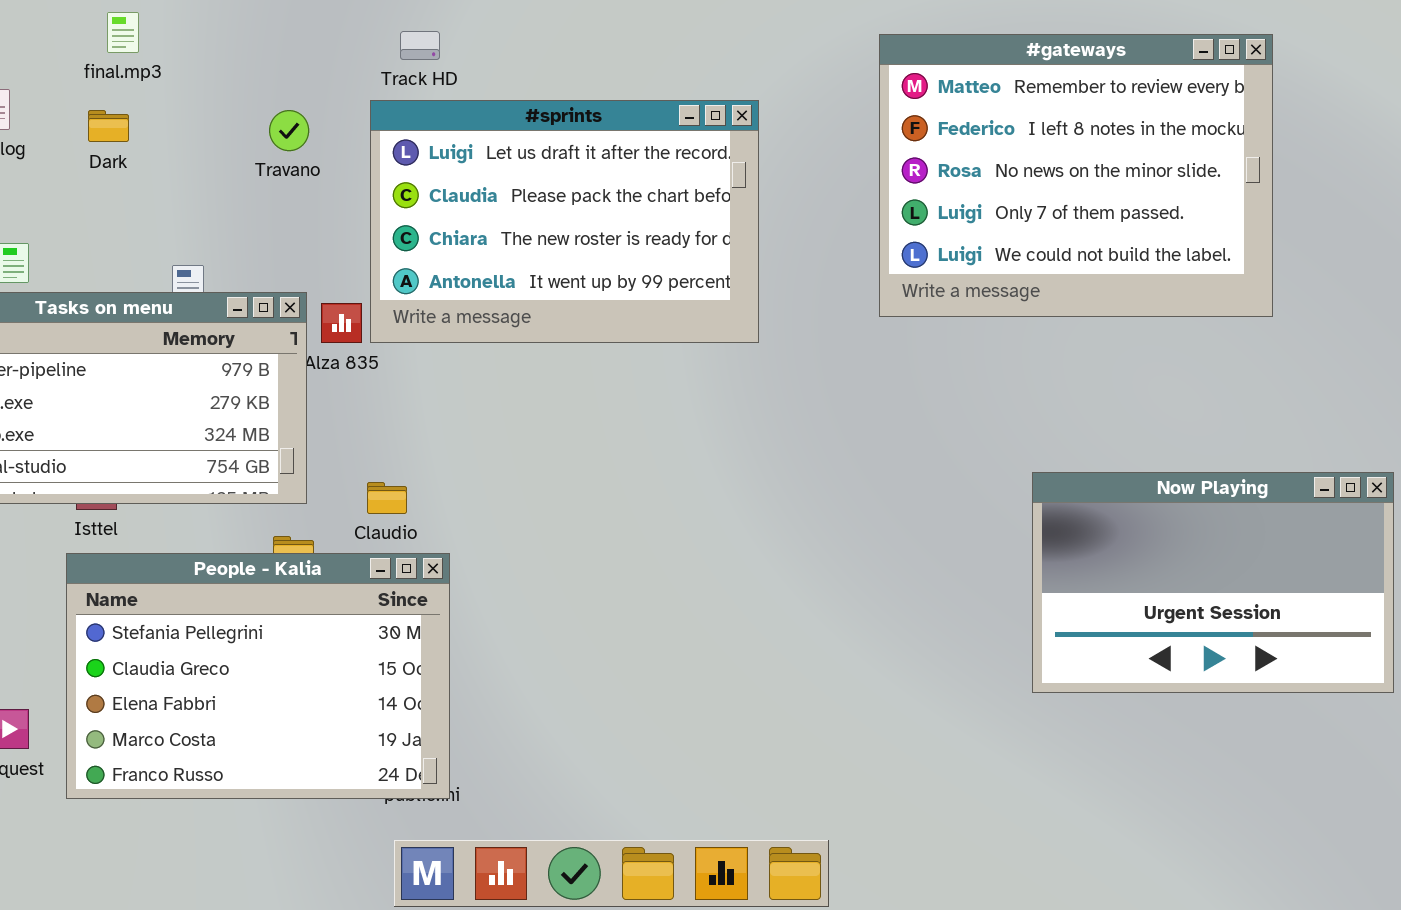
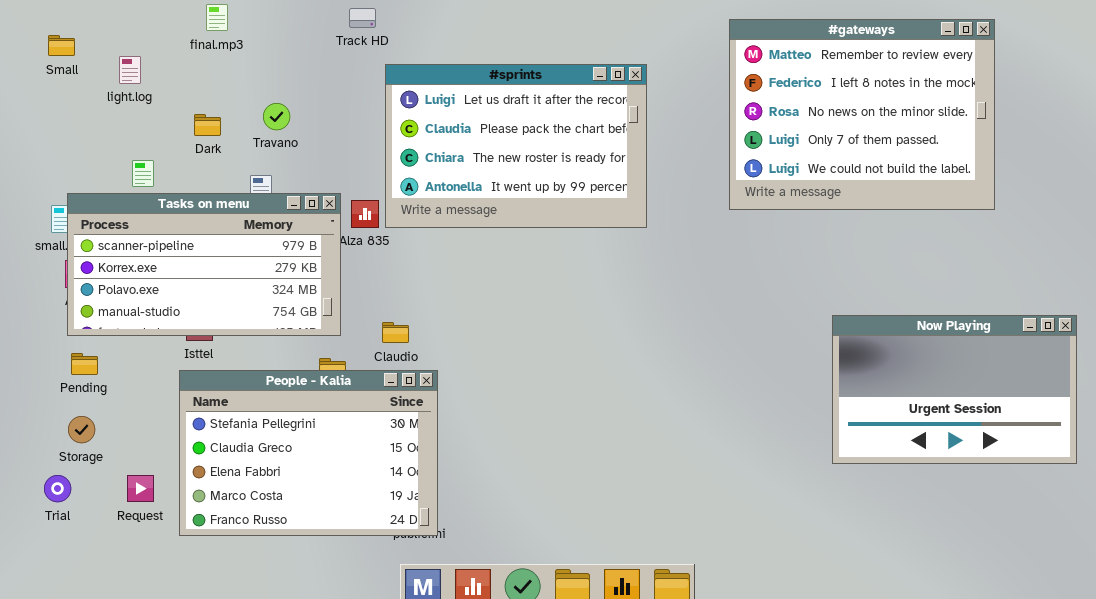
Track HD: [400,31,440,60] -> [349,8,376,28], moved
Dark: [88,110,129,142] -> [194,114,221,136], moved
Travano: [269,110,309,151] -> [263,103,290,130], moved

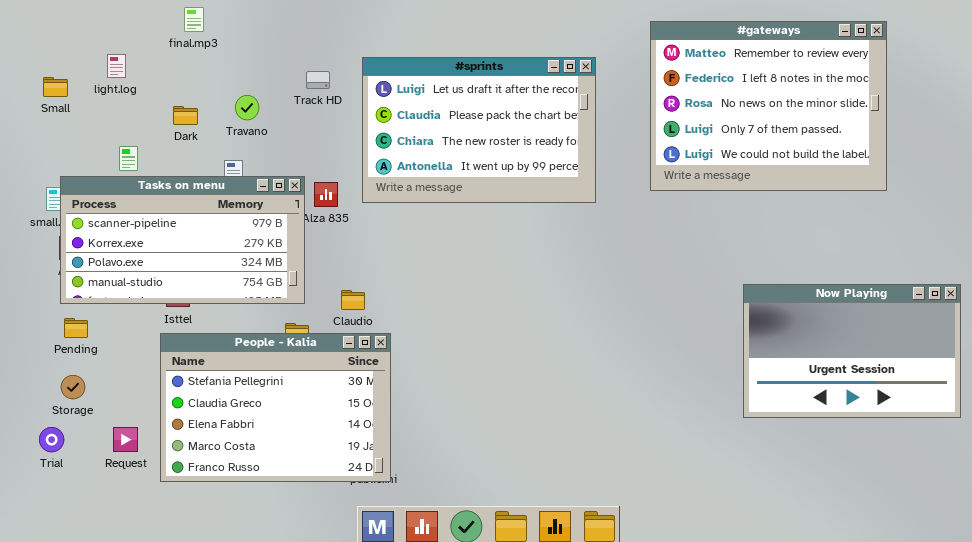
Track HD: [349,8,376,28] -> [306,71,330,89], moved
Small: [48,35,75,56] -> [43,77,68,97], moved
#sprints: [385,64,647,228] -> [362,57,596,203], moved

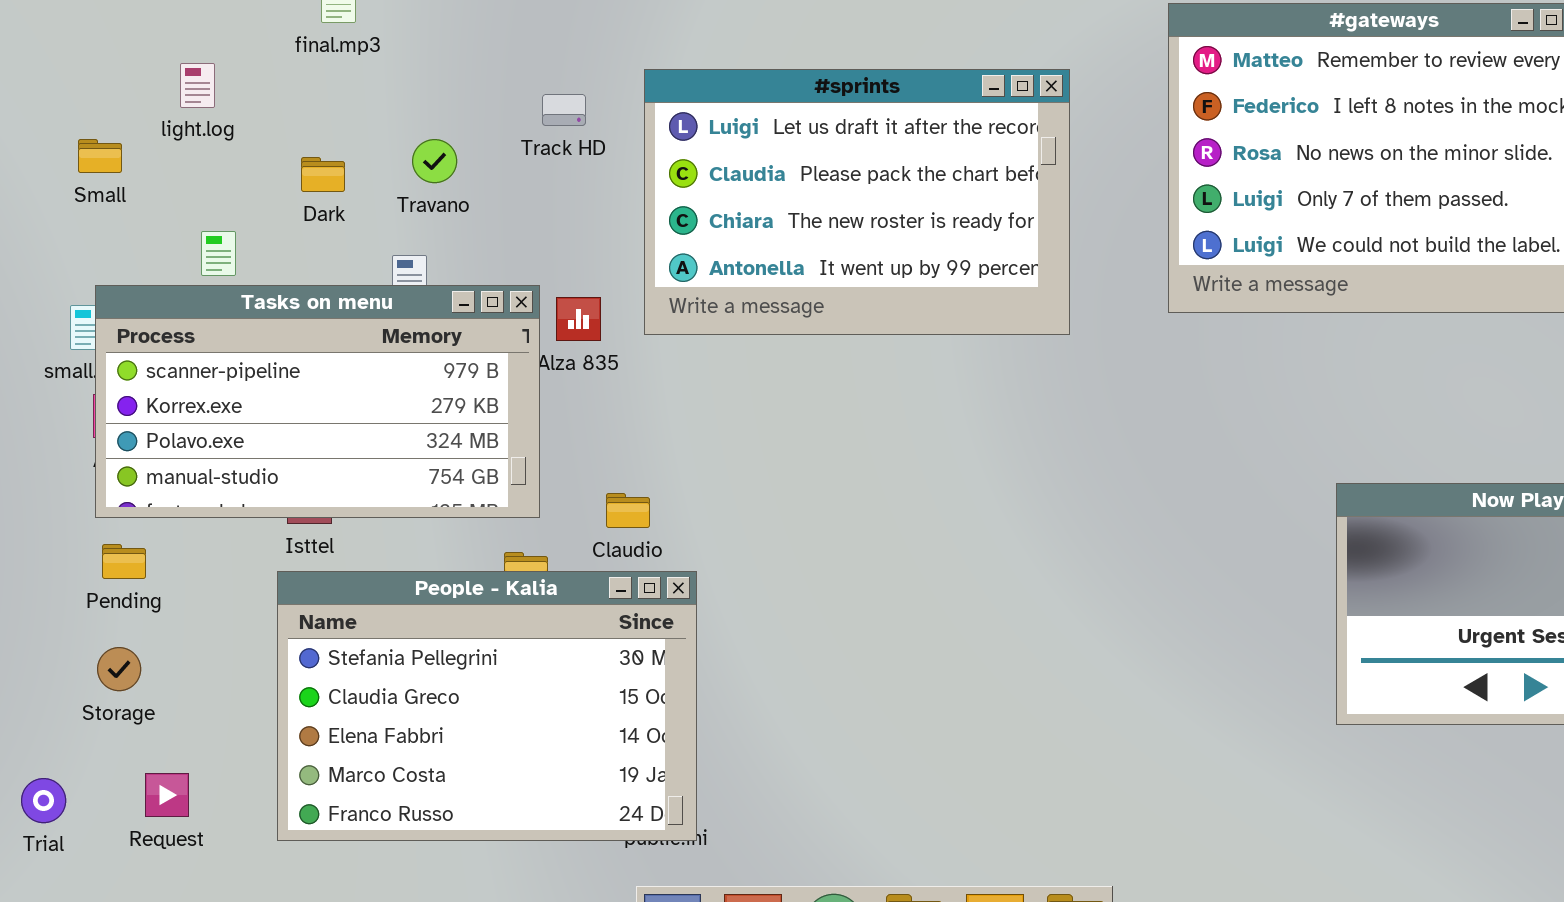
Small: [43,77,68,97] -> [78,139,122,173], moved
Trial: [39,427,64,452] -> [21,778,66,823], moved
Request: [113,427,138,452] -> [145,773,189,817], moved

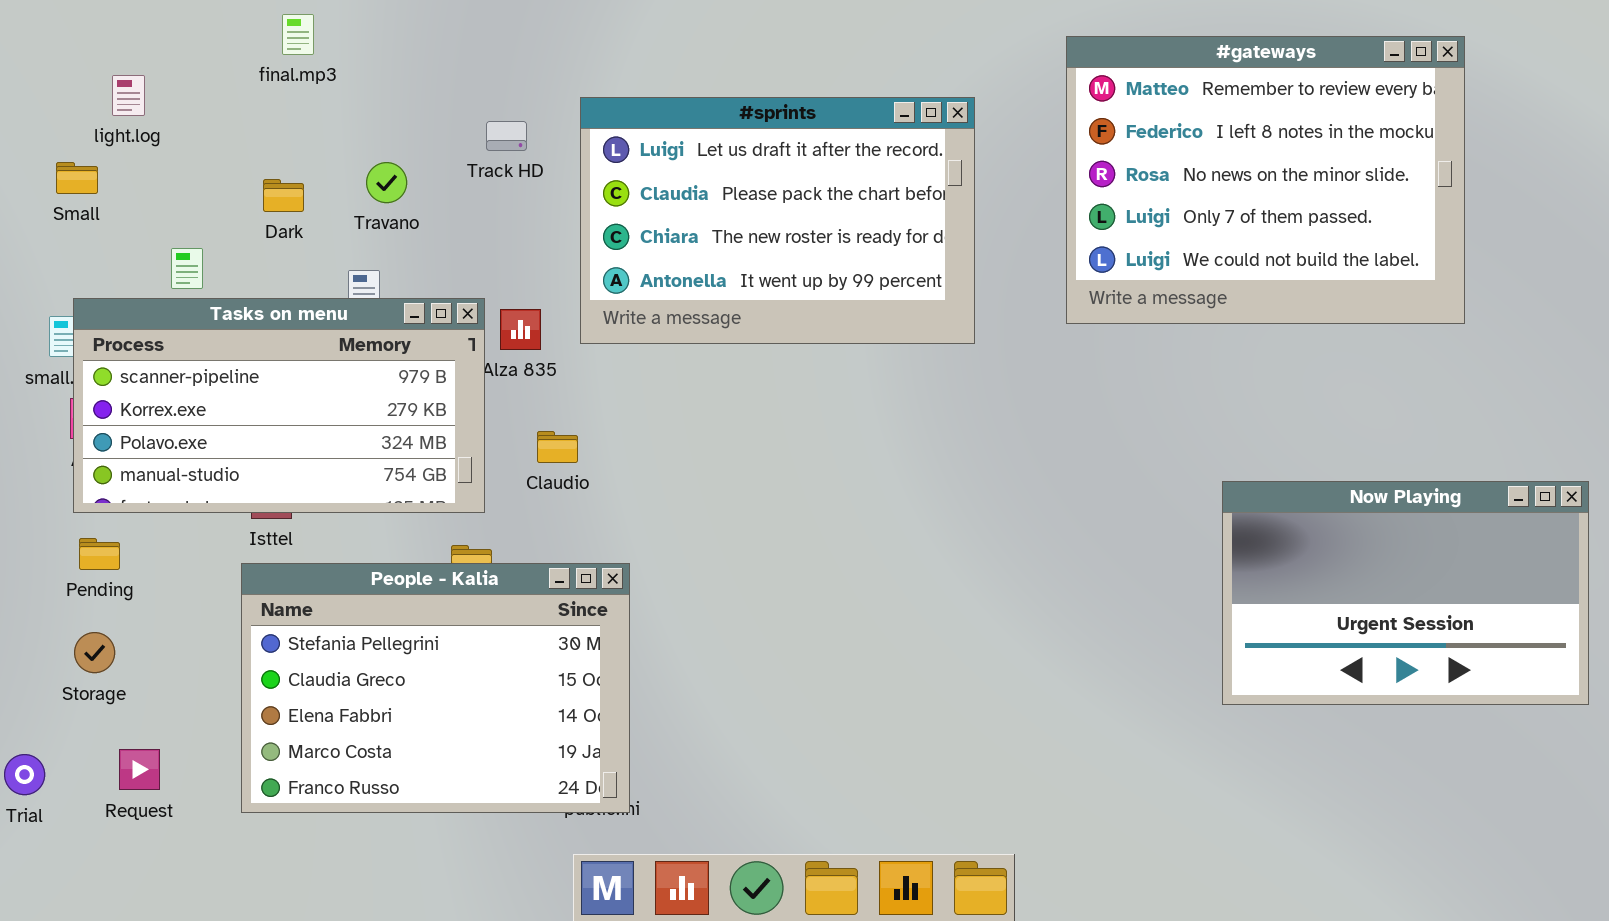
light.log: [180,63,215,108] -> [112,75,145,116], moved
Claudio: [606,493,650,528] -> [537,431,578,463], moved

